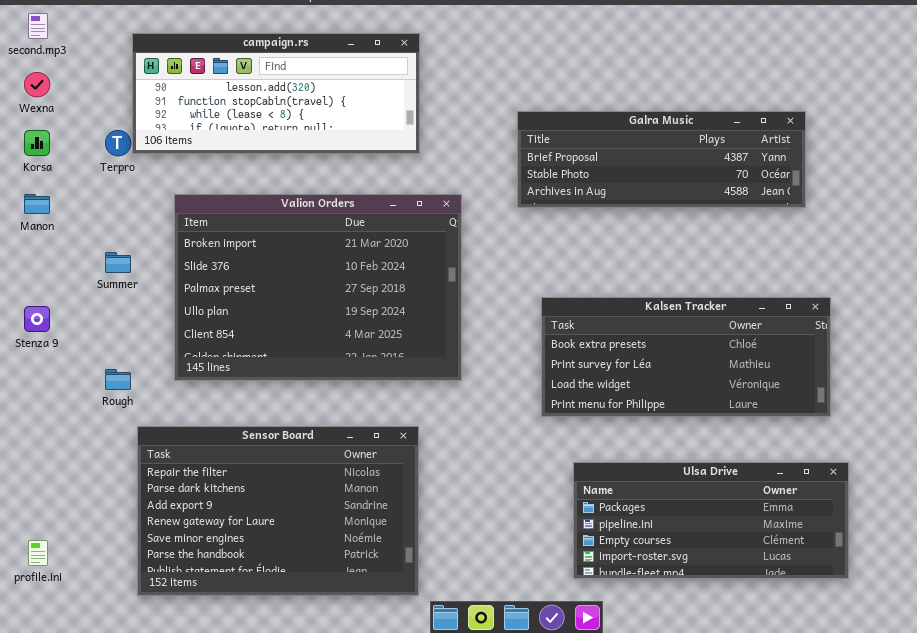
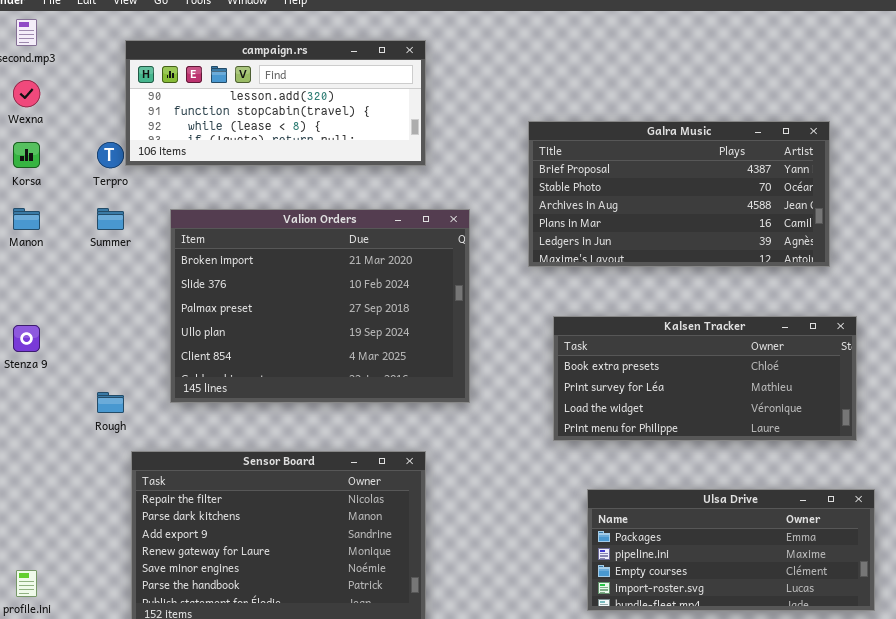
Galra Music: [517,111,806,208] -> [528,121,830,267], resized
Summer: [105,252,131,273] -> [97,208,124,230], moved

